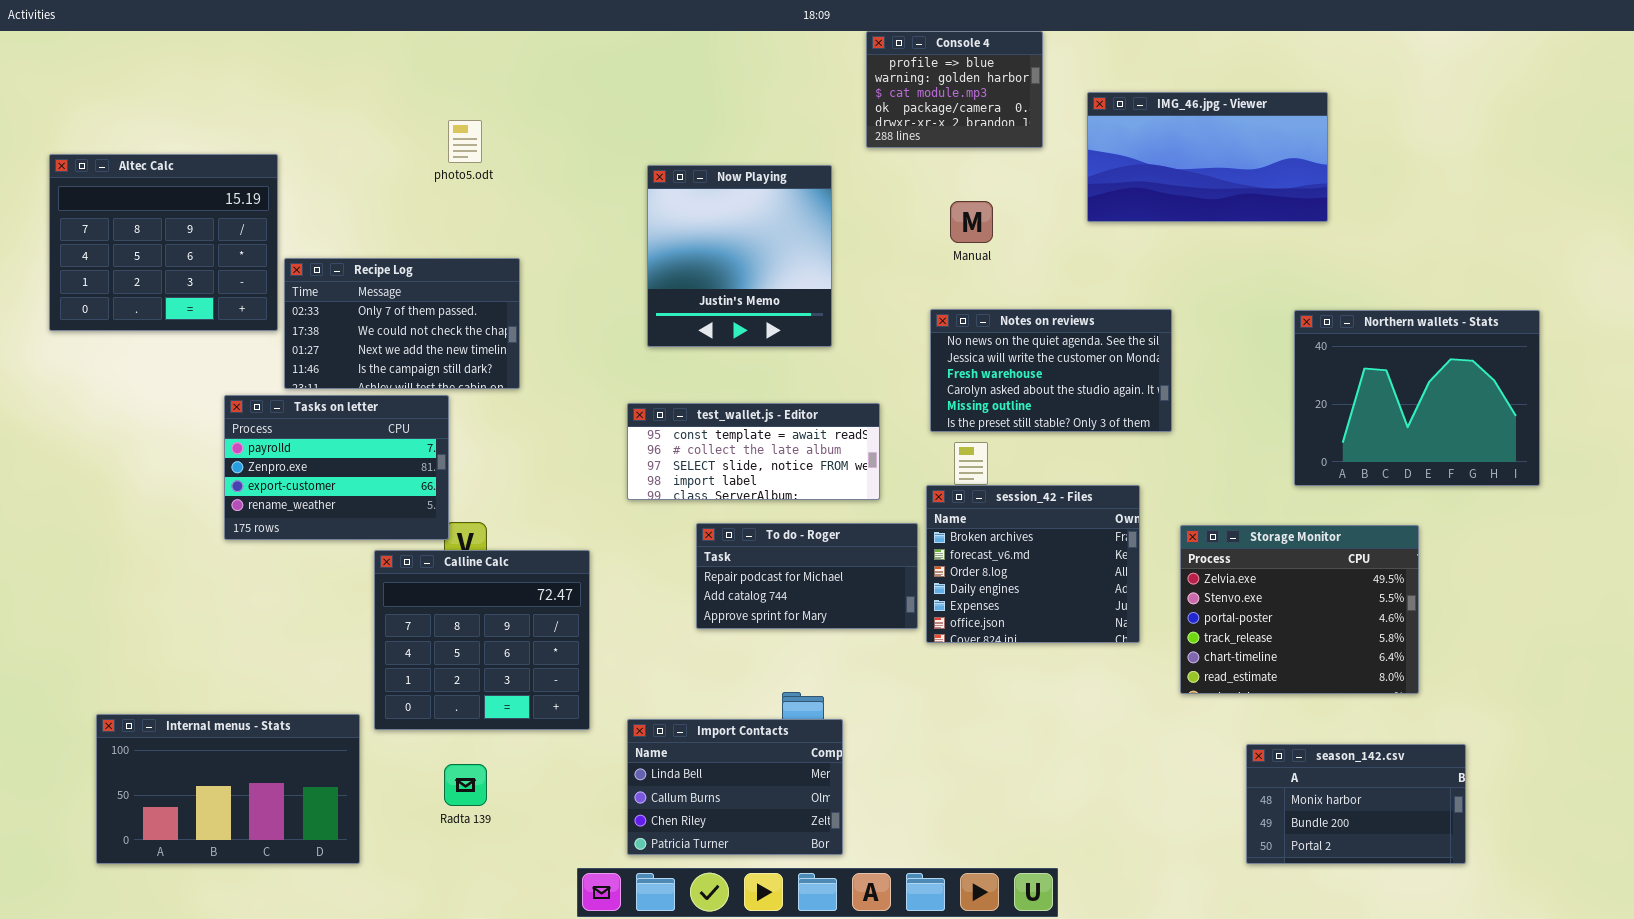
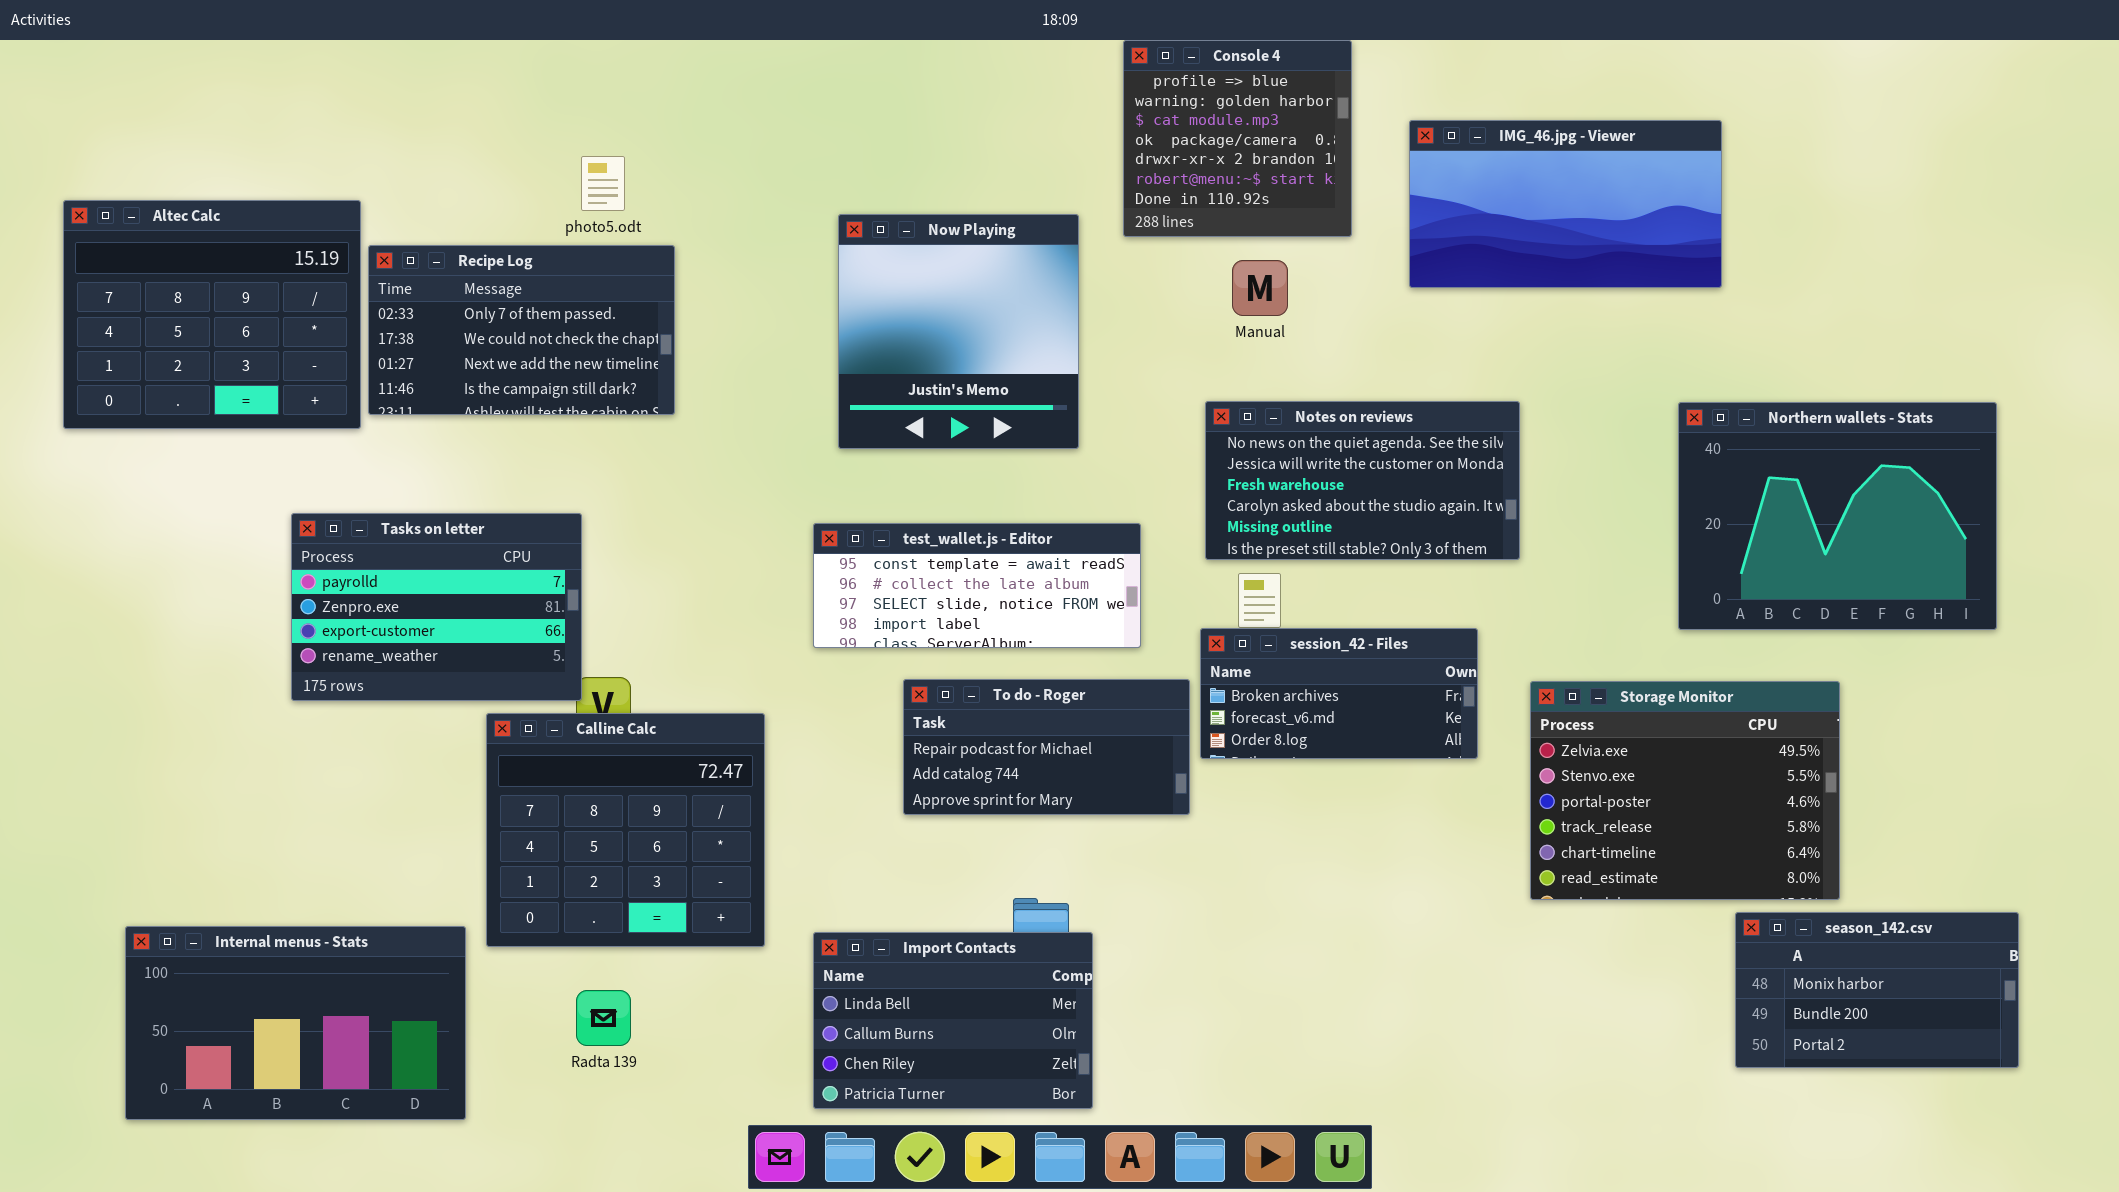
Console 4: [866,31,1043,148] -> [1123,40,1352,237], resized
Recipe Log: [284,258,520,389] -> [368,245,675,415], moved
session_42 - Files: [926,485,1140,643] -> [1200,628,1478,759], resized
season_142.csv: [1246,744,1466,864] -> [1735,912,2019,1068], moved

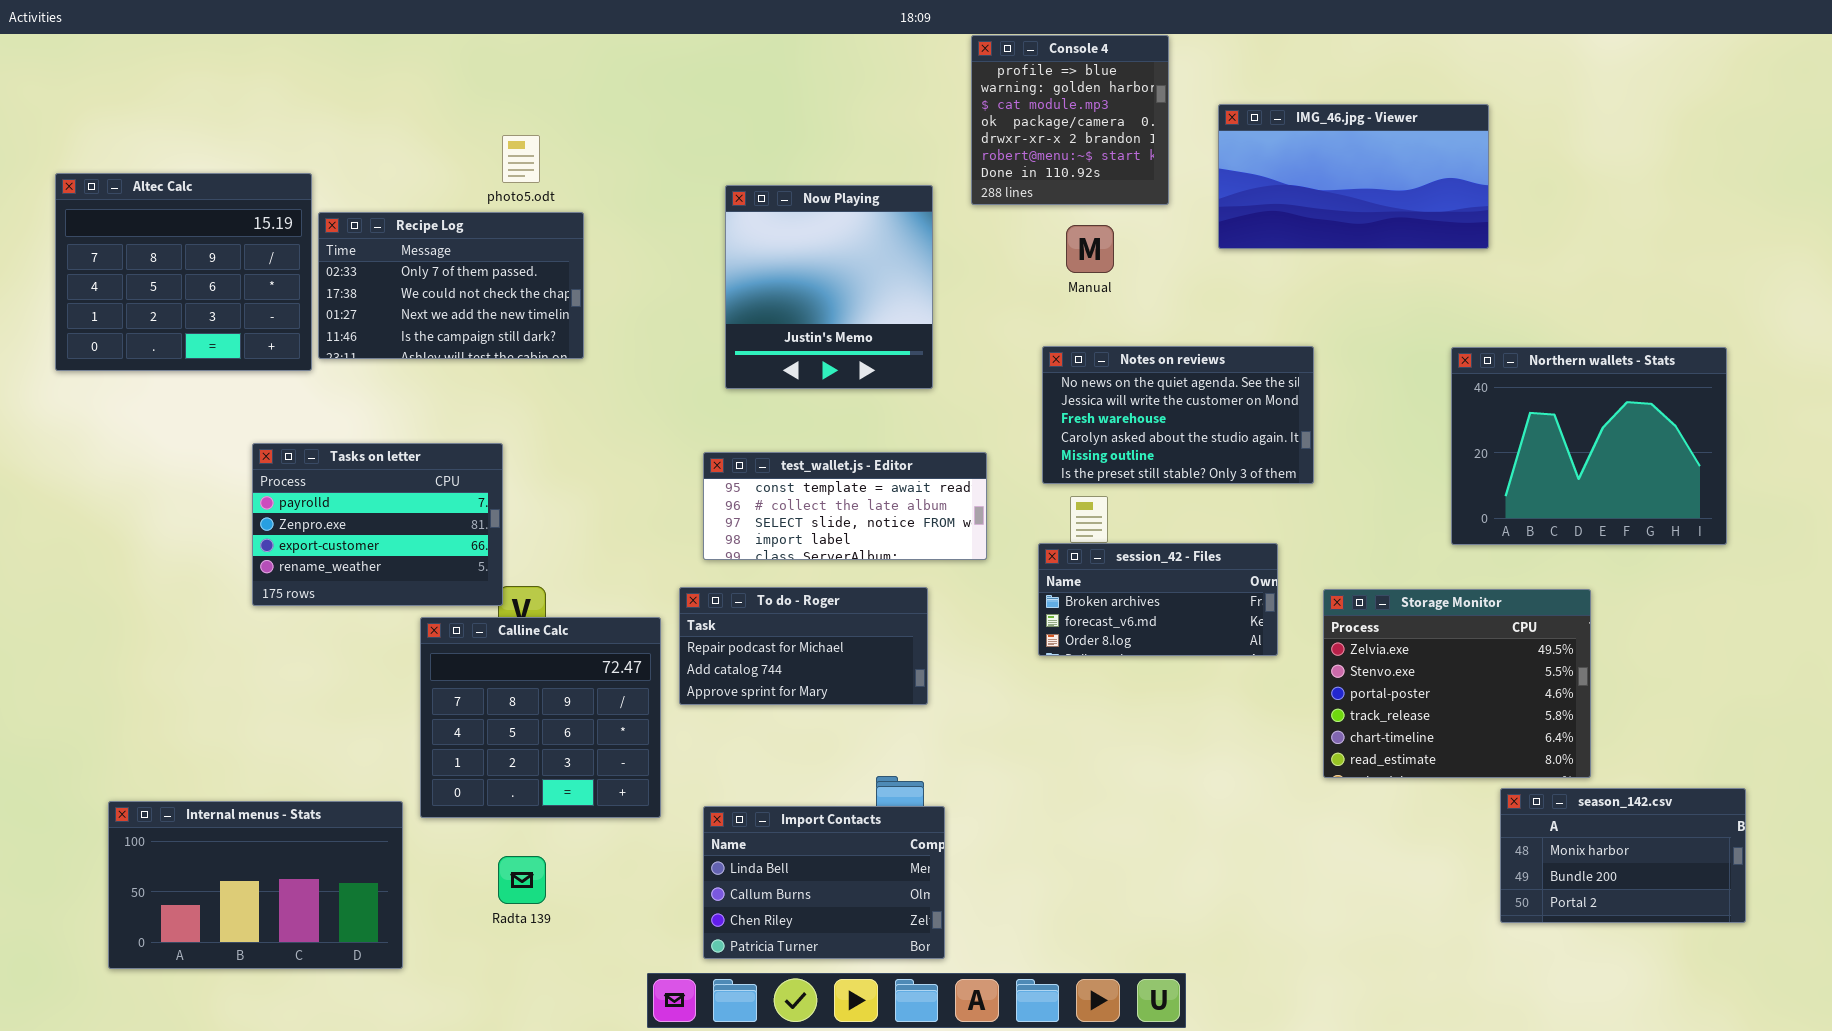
To do - Roger: [903,679,1190,815] -> [679,587,928,705], moved

